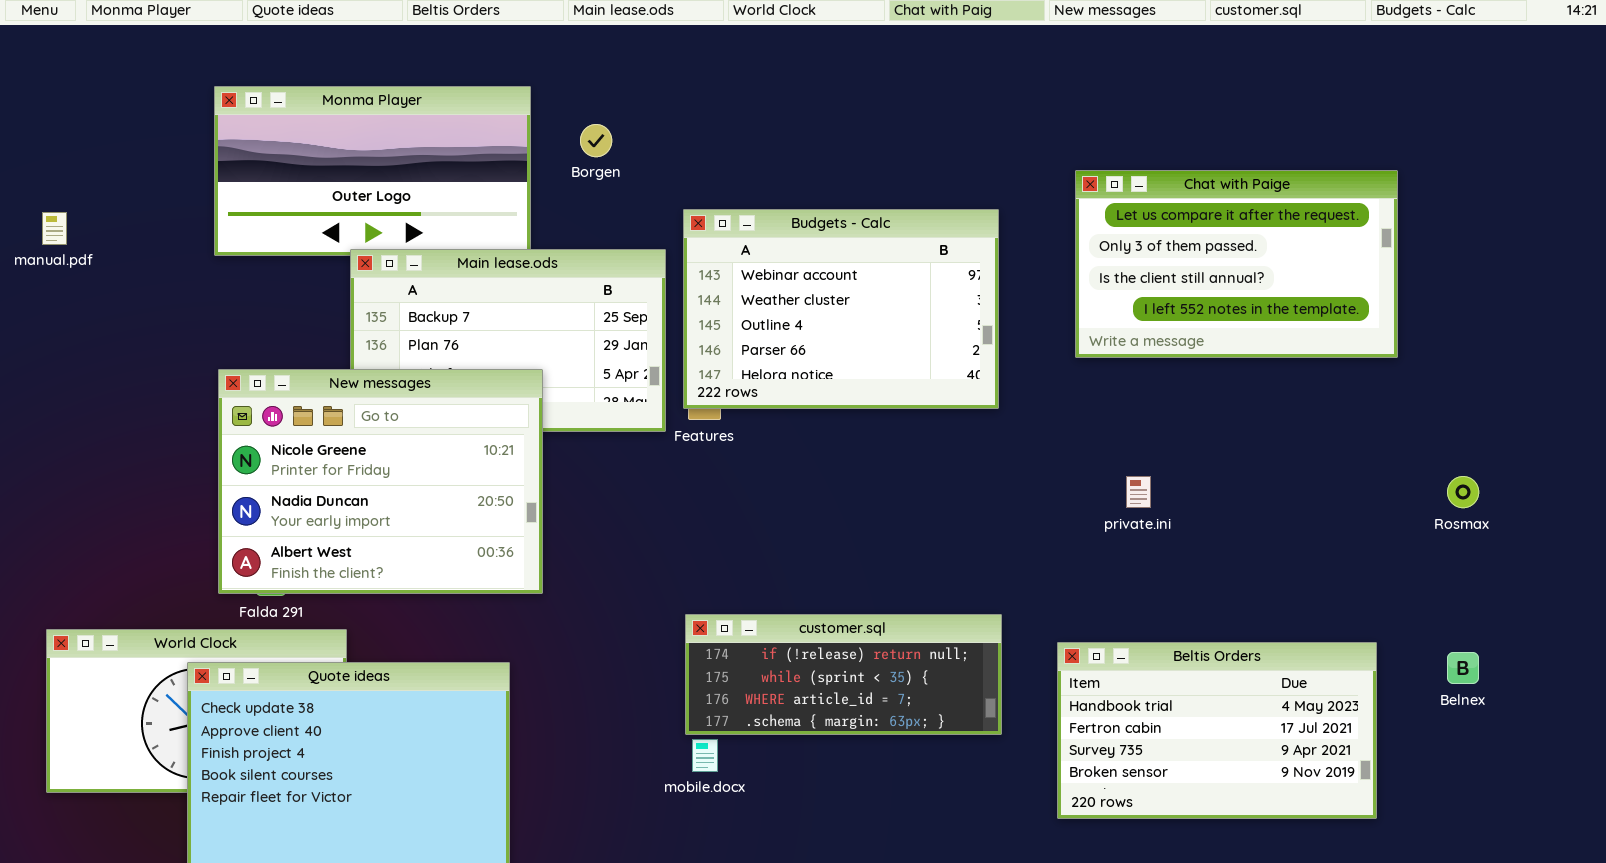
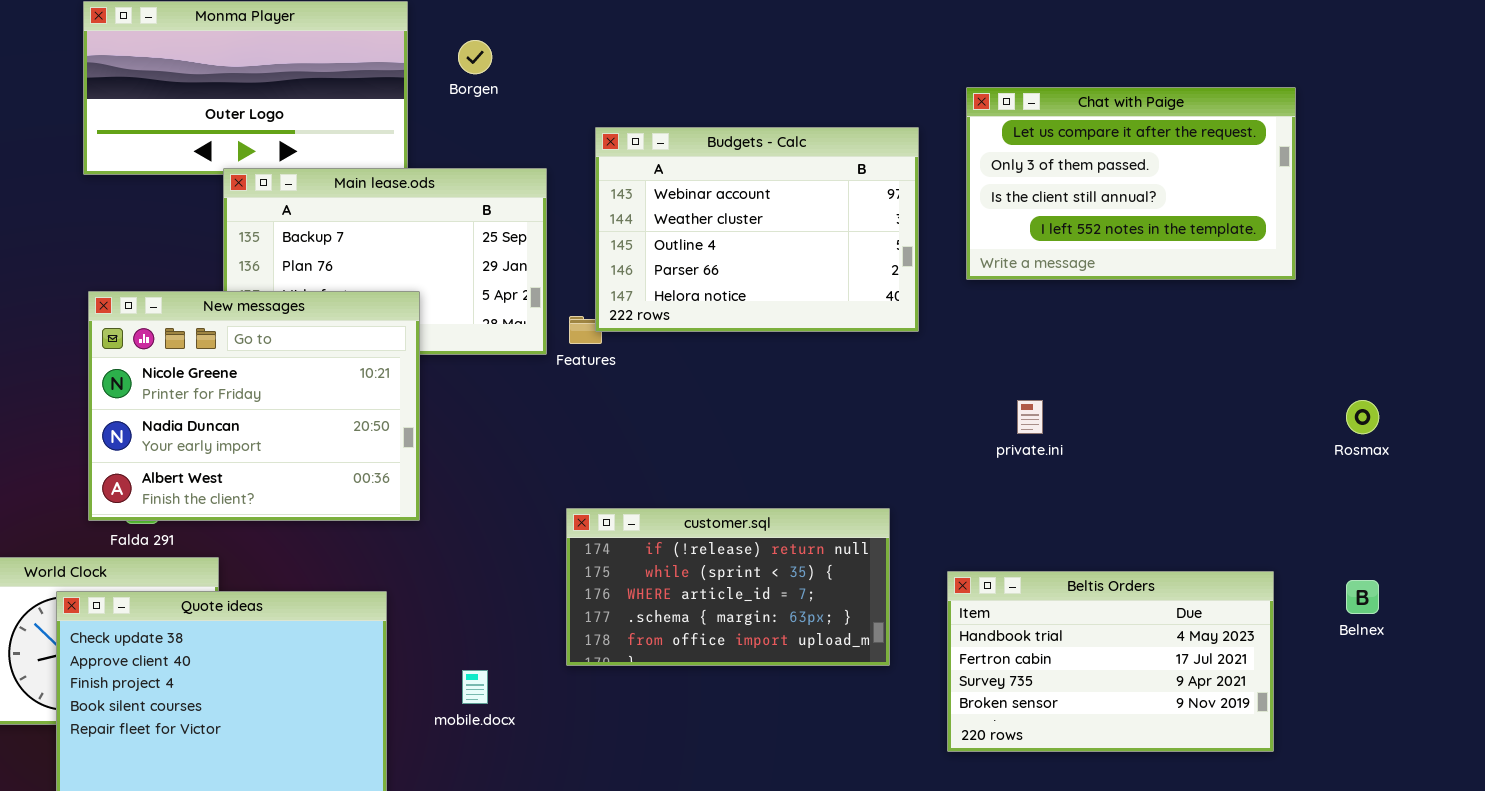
Budgets - Calc: [683,209,999,409] -> [595,127,919,332], moved
customer.sql: [685,614,1002,735] -> [566,508,890,666], resized
mobile.docx: [692,739,718,772] -> [462,670,488,704], moved

